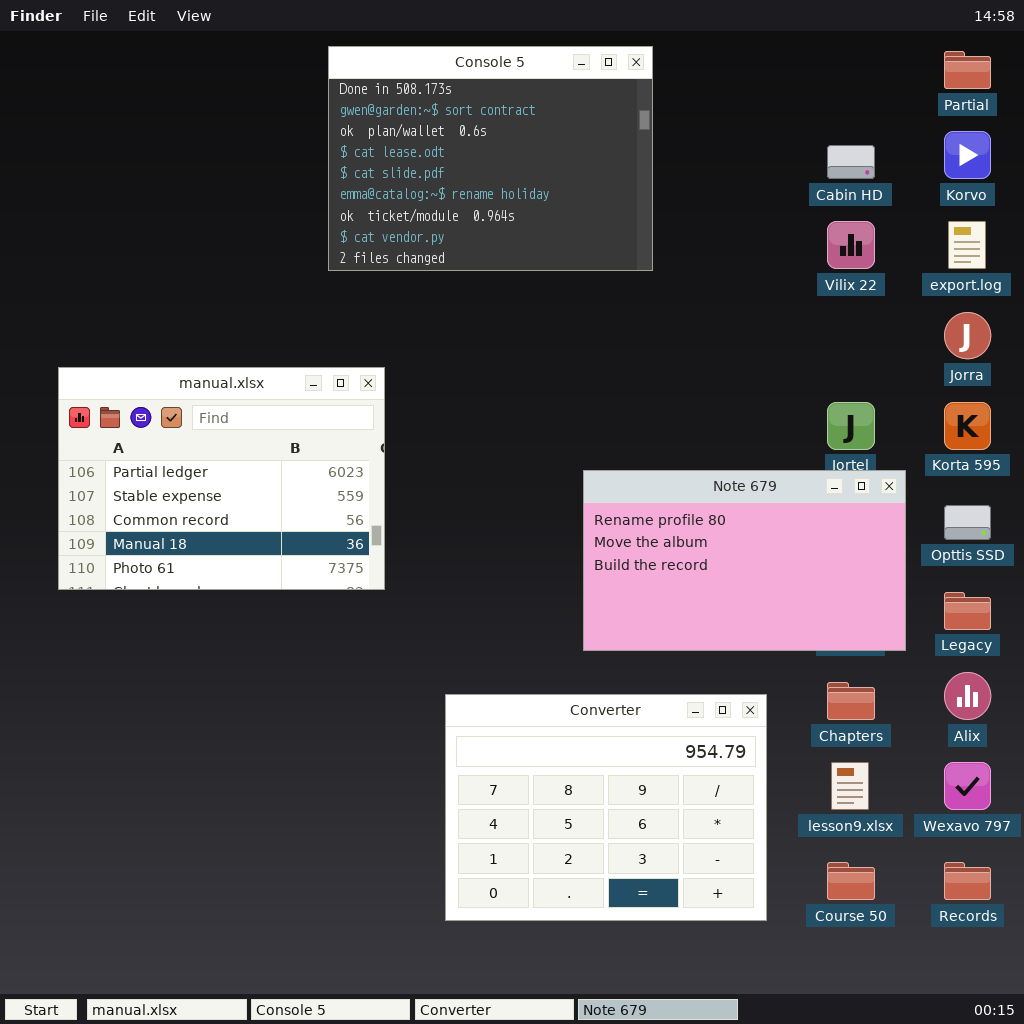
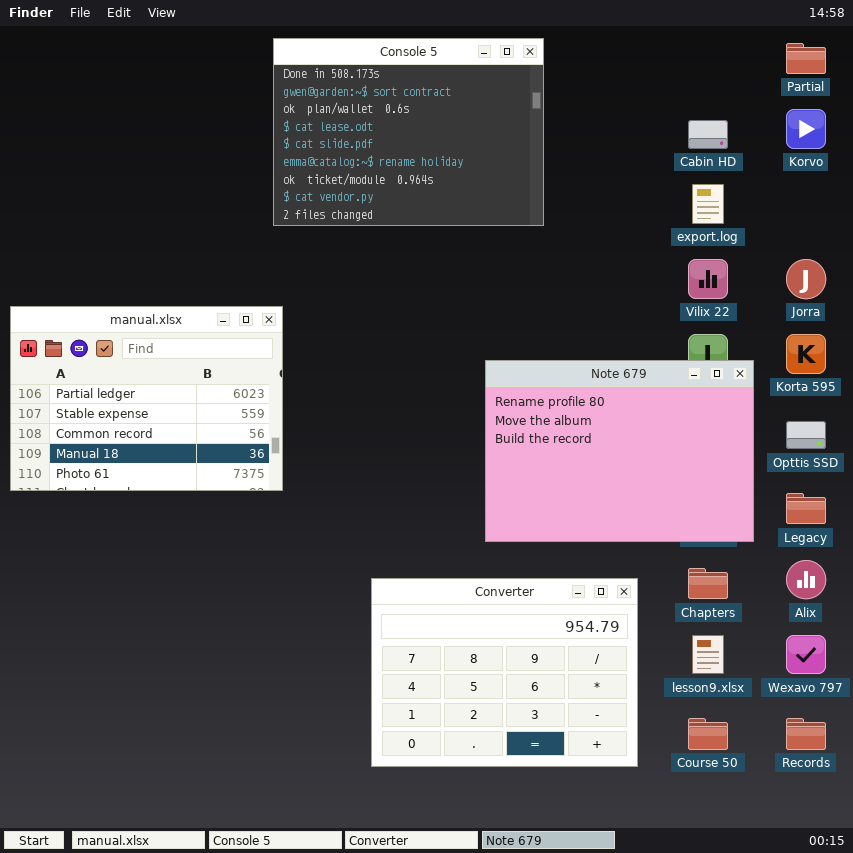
Vilix 22: [827,221,875,269] -> [688,259,728,299], moved
export.log: [948,221,986,269] -> [692,184,724,224], moved
manual.xlsx: [58,367,385,590] -> [10,306,283,491], moved
Note 679: [583,470,906,651] -> [485,360,754,542], resized

